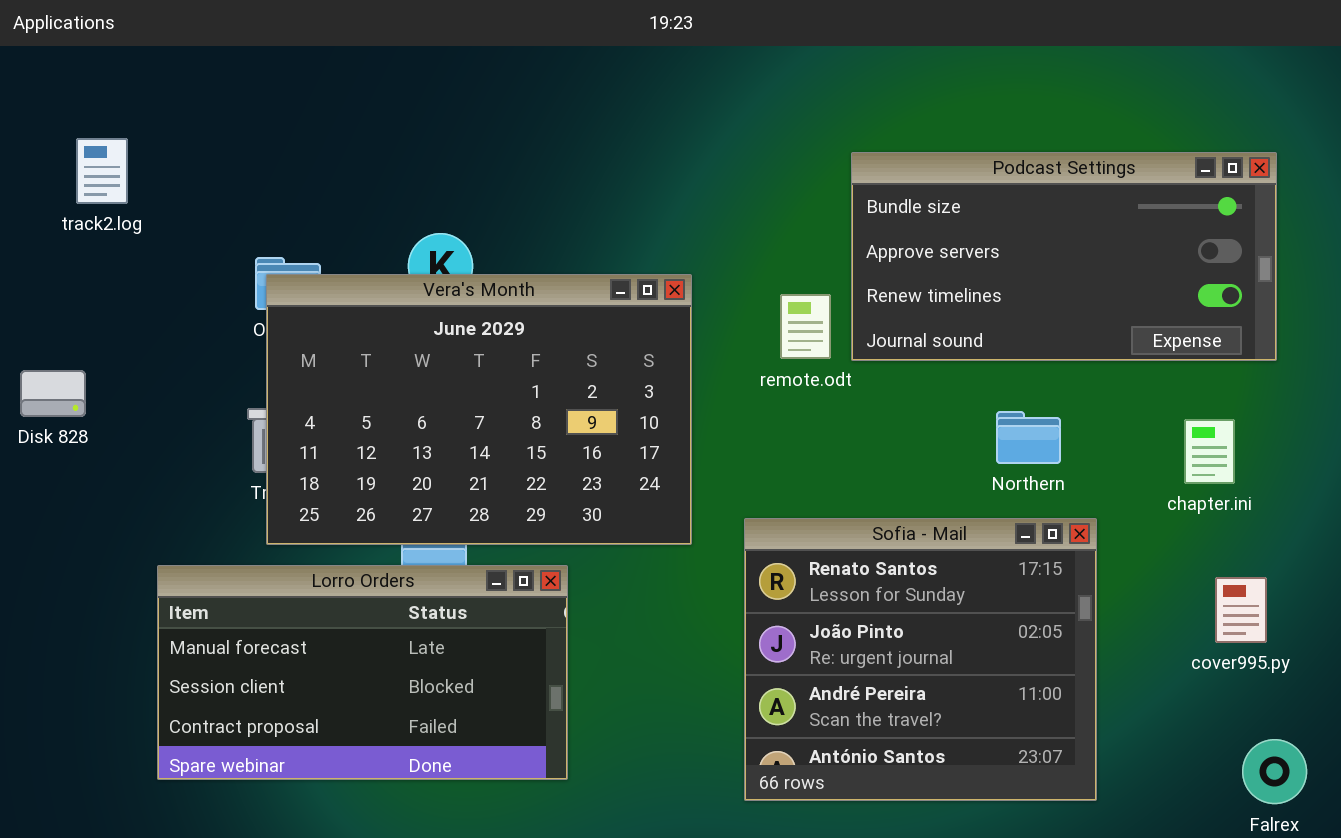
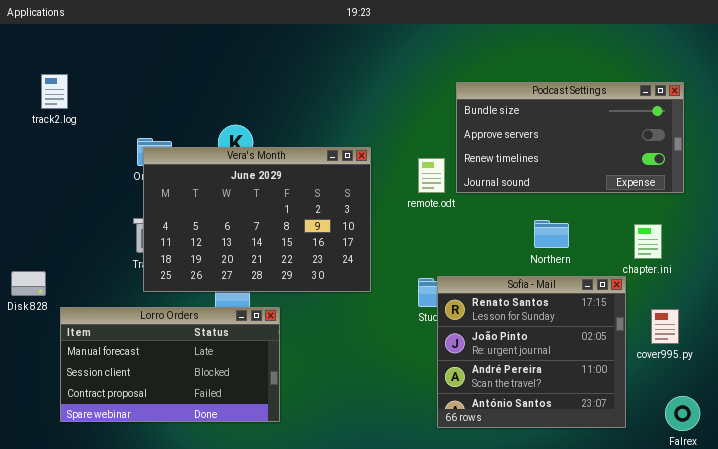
Disk 828: [20,370,86,417] -> [11,271,46,296], moved
Sofia - Mail: [744,518,1097,801] -> [437,276,626,428], moved
Lorro Orders: [157,565,568,780] -> [60,307,280,422], moved

